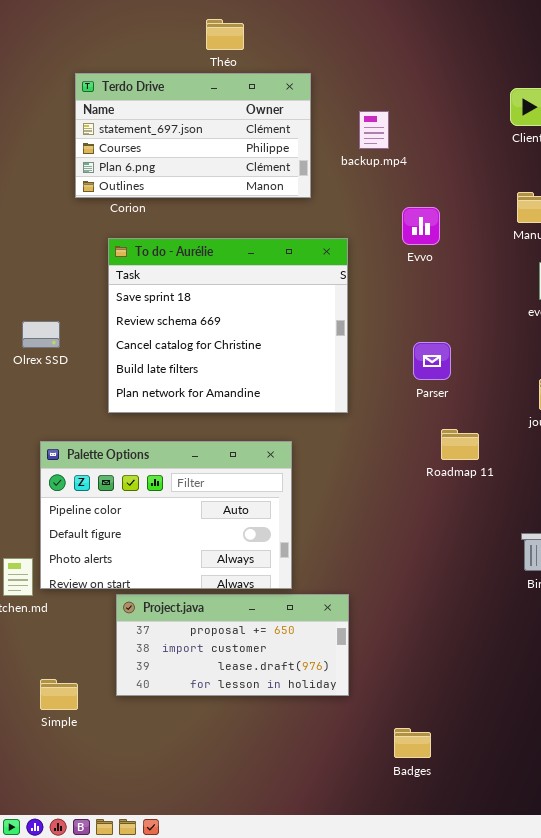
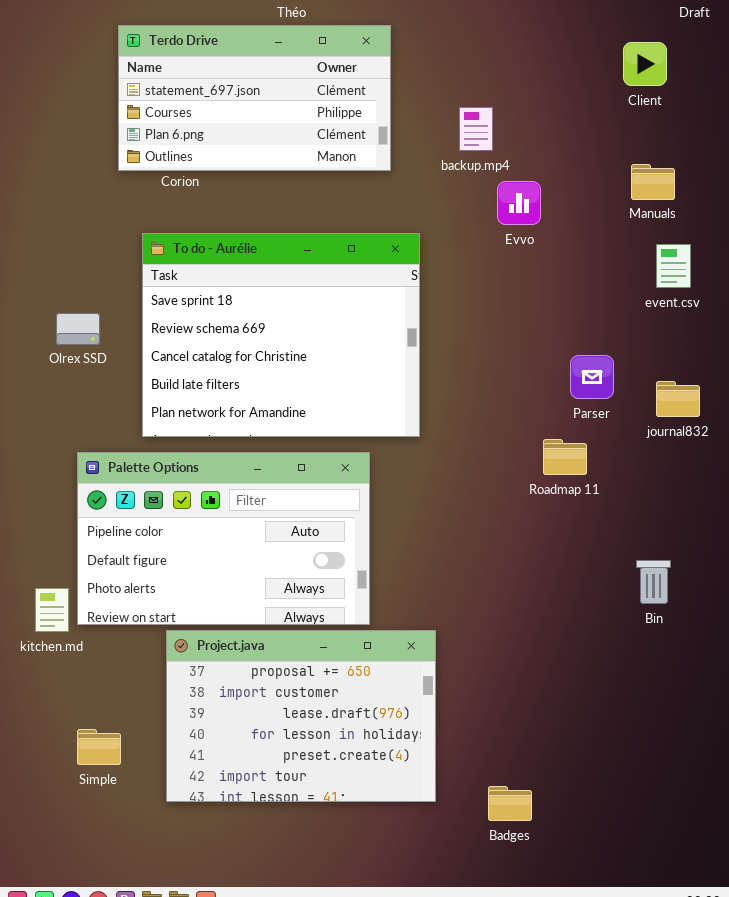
backup.mp4: [359,111,389,149] -> [459,107,493,151], moved
To do - Aurélie: [108,238,348,413] -> [142,233,420,437], moved
Parser: [413,342,451,380] -> [570,355,614,399], moved
Project.java: [116,594,349,696] -> [166,630,436,802], resized

